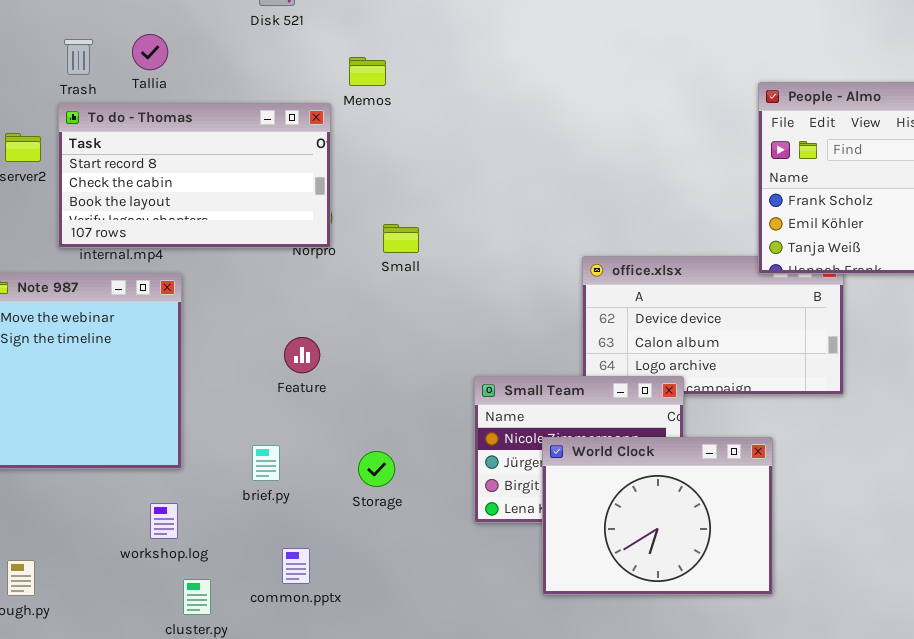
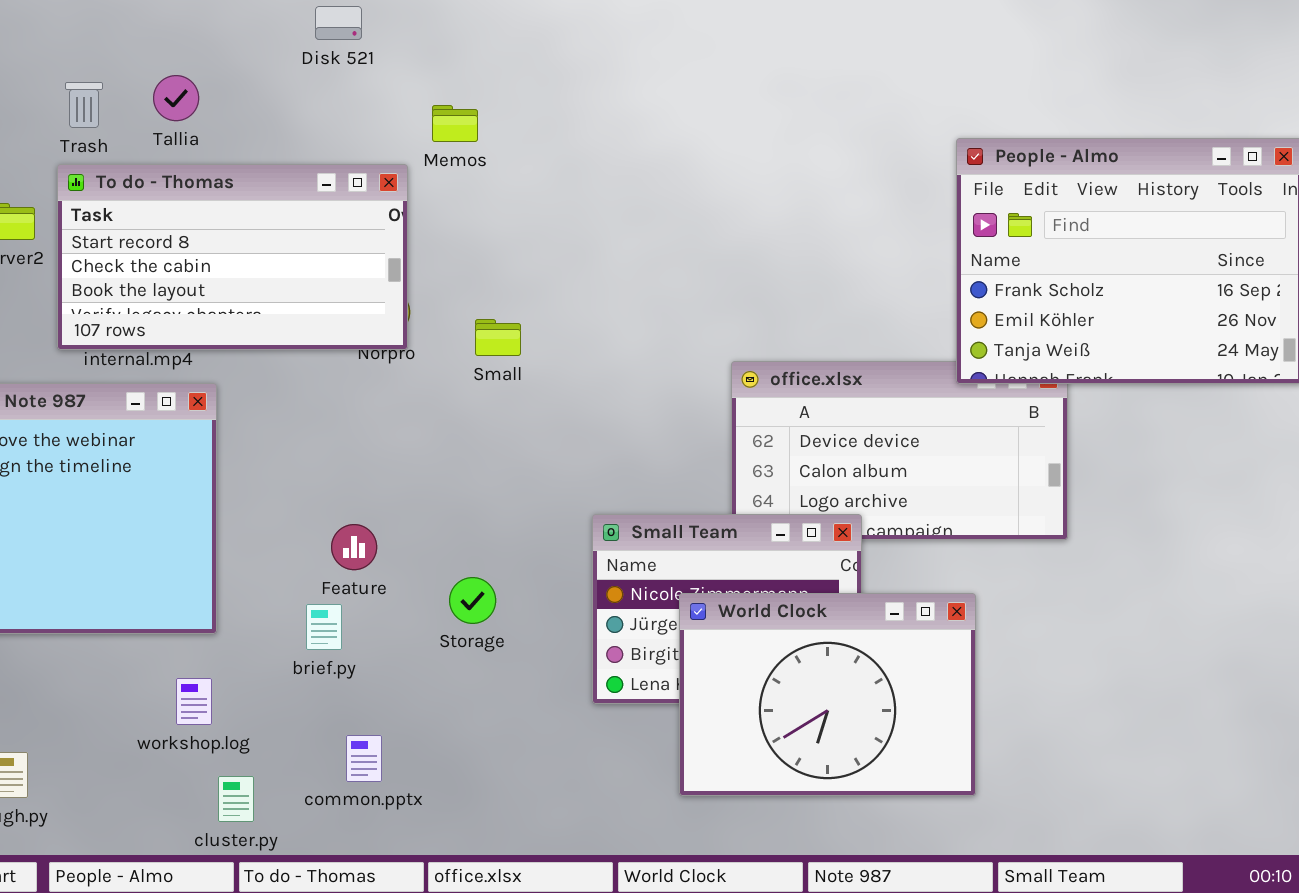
Feature: [284,337,320,373] -> [331,524,377,570], moved
Storage: [358,451,395,487] -> [449,577,496,624], moved

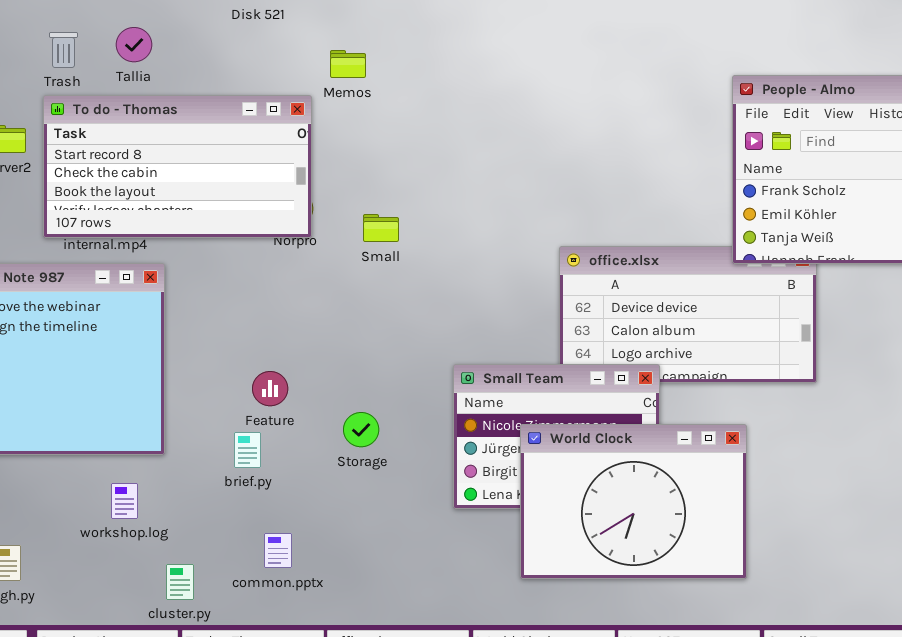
workshop.log: [176,678,212,725] -> [111,483,138,519], moved

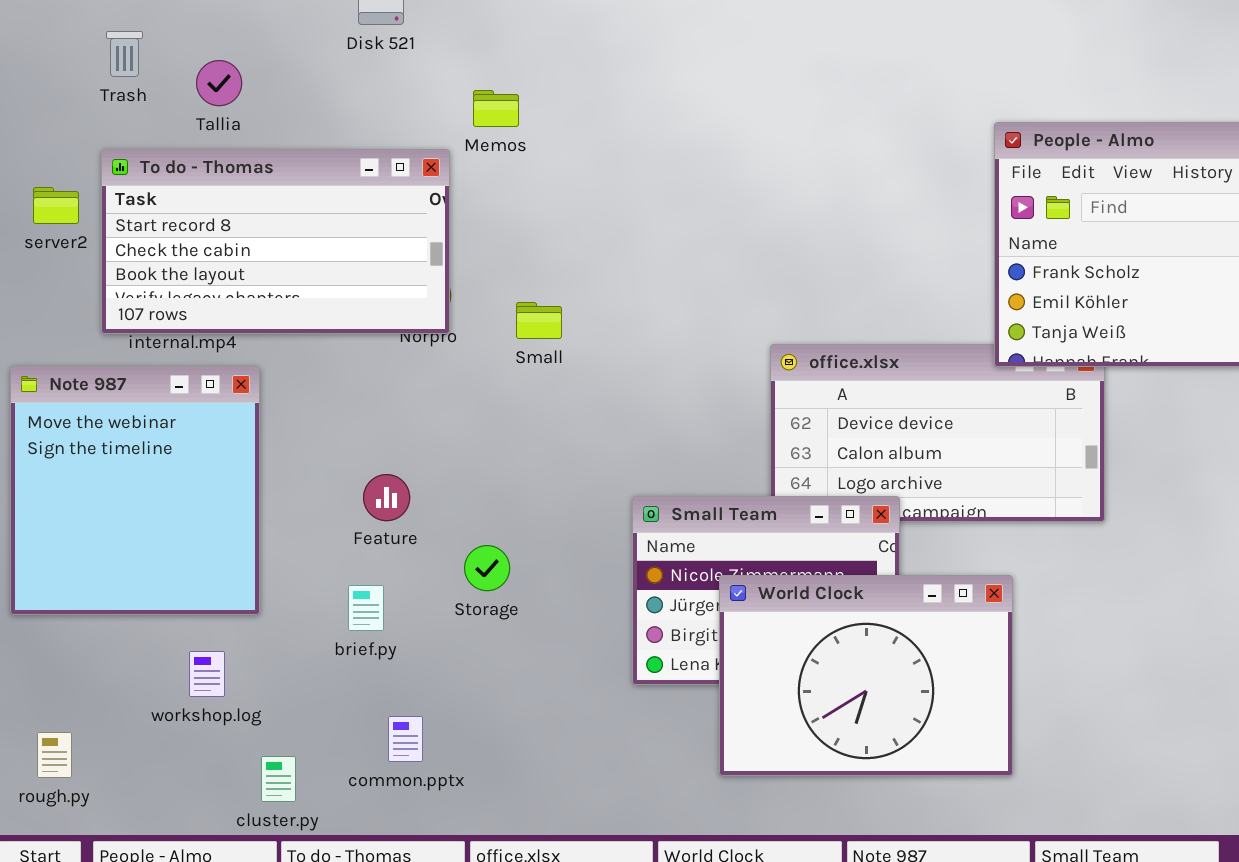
Trash: [49,32,78,68] -> [106,31,143,77], moved
Feature: [252,371,288,406] -> [363,474,410,521], moved
Storage: [343,412,379,447] -> [464,545,510,591], moved

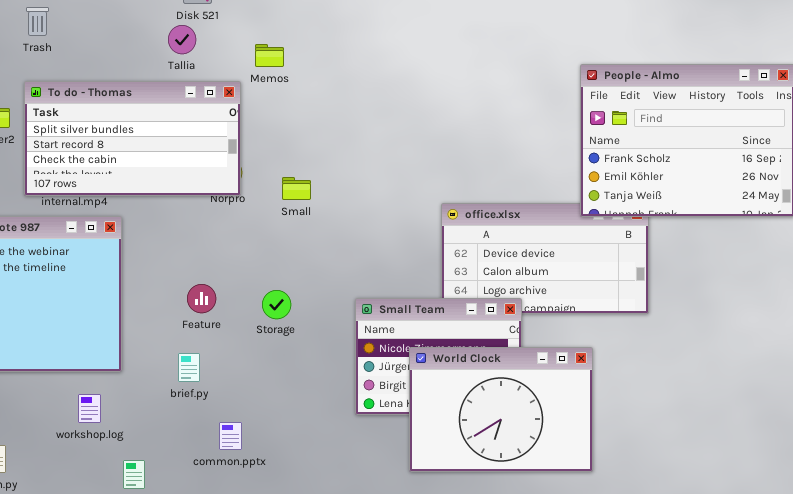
Tallia: [196,60,242,106] -> [168,25,196,54], moved
To do - Thomas: [101,149,450,334] -> [24,81,241,196], scrolled up 1 row
Storage: [464,545,510,591] -> [262,290,291,319], moved
common.pptx: [388,716,423,762] -> [219,422,242,450], moved

